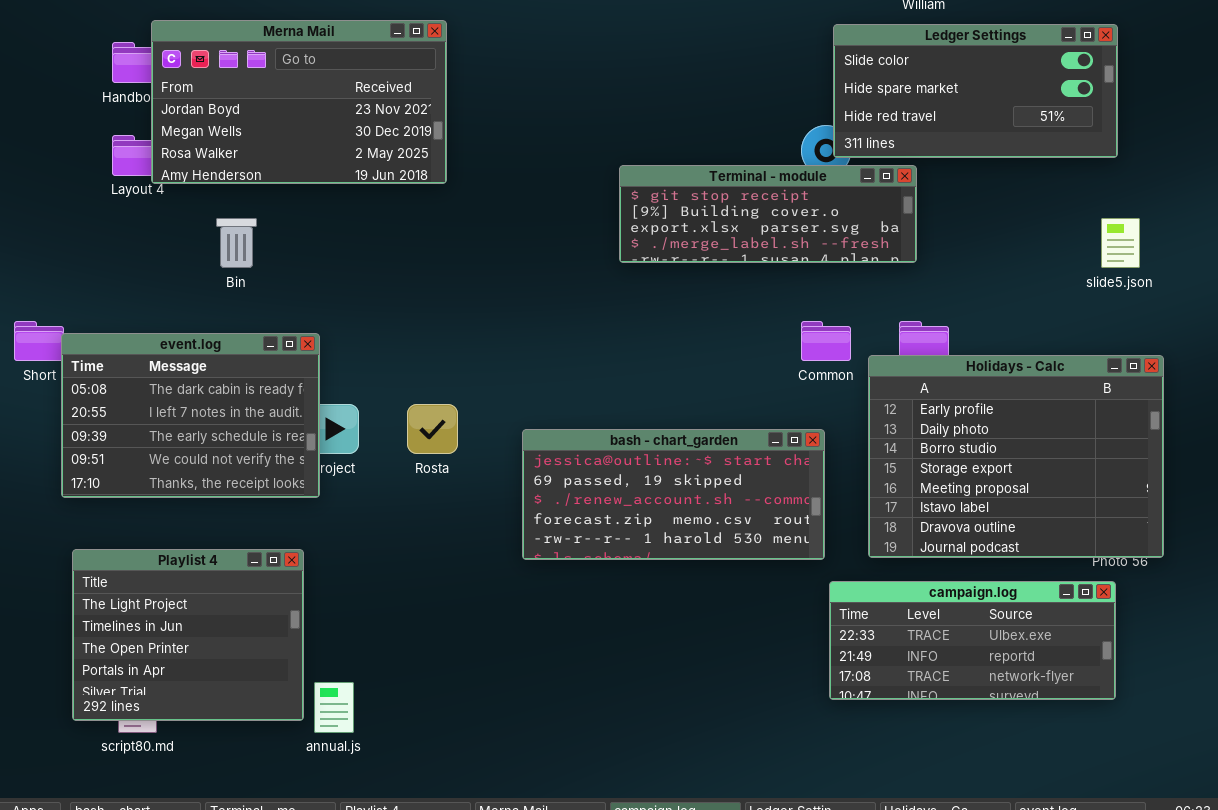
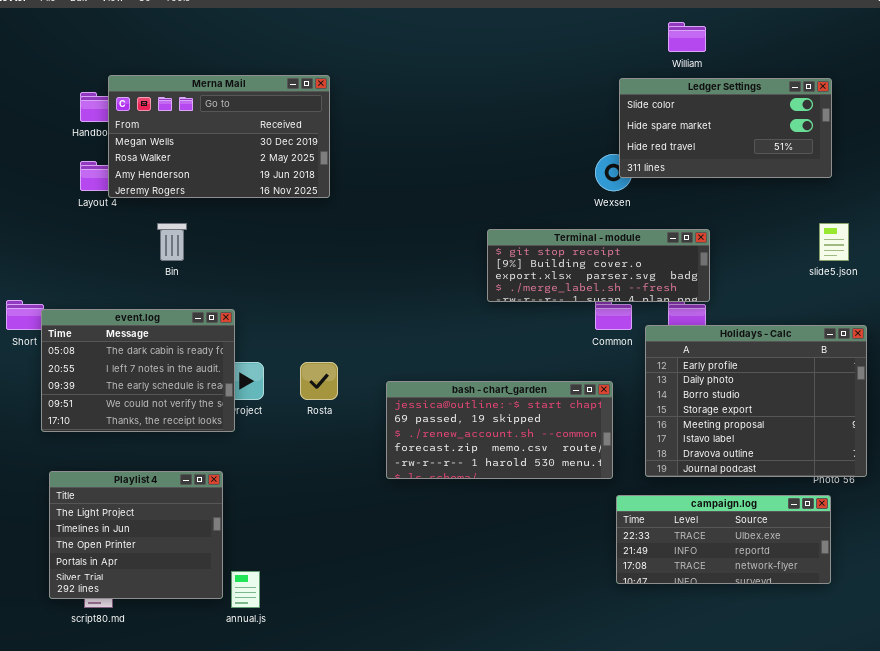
Merna Mail: [151,20,447,184] -> [108,75,330,198], scrolled down 1 row
Terminal - module: [619,165,917,263] -> [487,229,710,302], moved

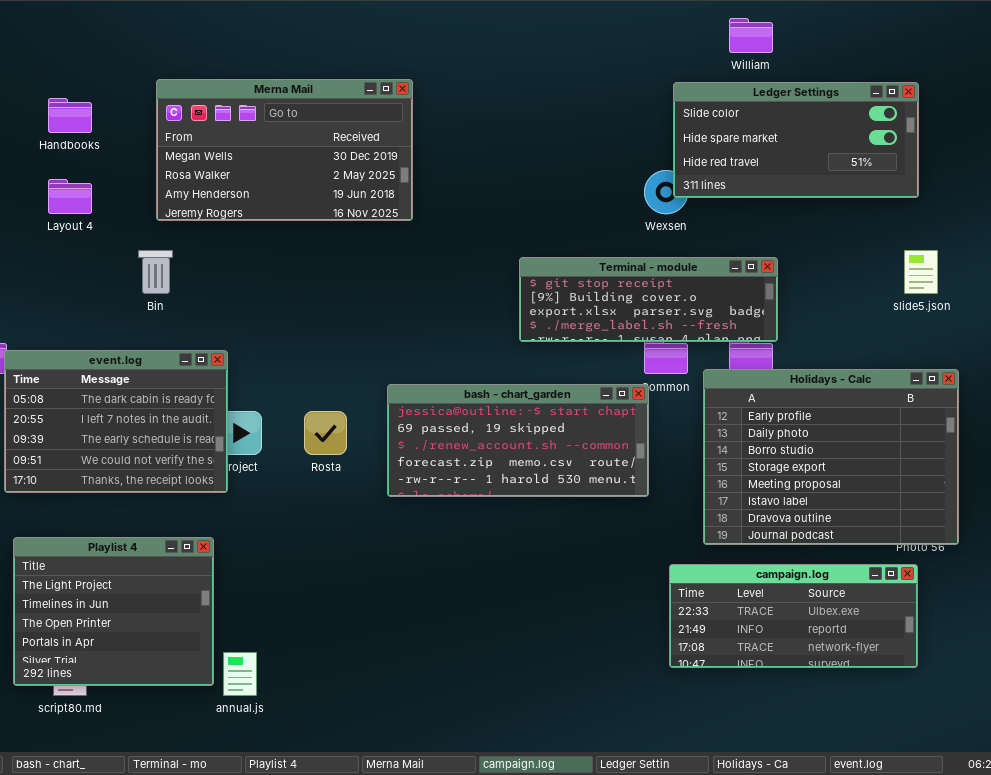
Merna Mail: [108,75,330,198] -> [156,79,413,221], moved
bash - chart_garden: [386,381,613,479] -> [387,384,649,497], moved

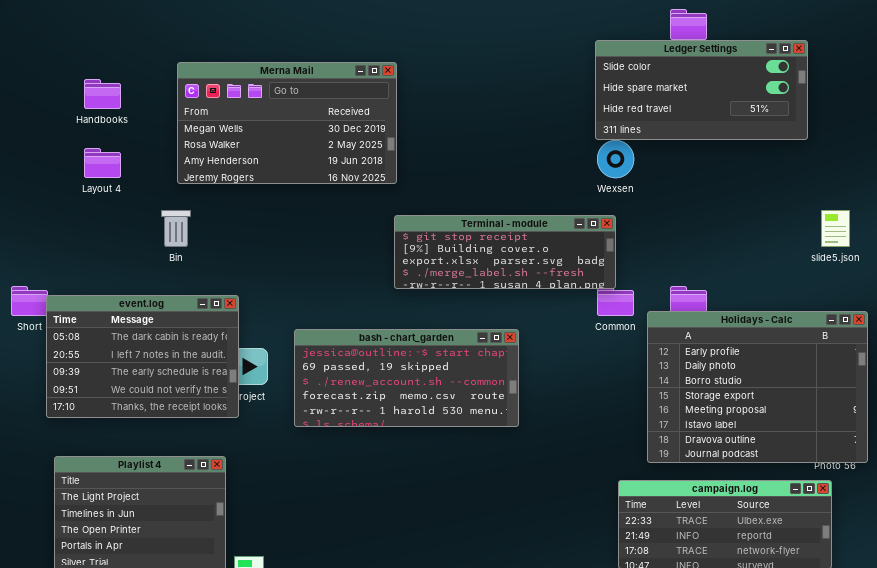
Ledger Settings: [673,82,919,198] -> [595,40,808,140], moved
Terminal - module: [519,257,778,342] -> [394,215,616,289], moved
bash - chart_garden: [387,384,649,497] -> [294,329,519,427], moved

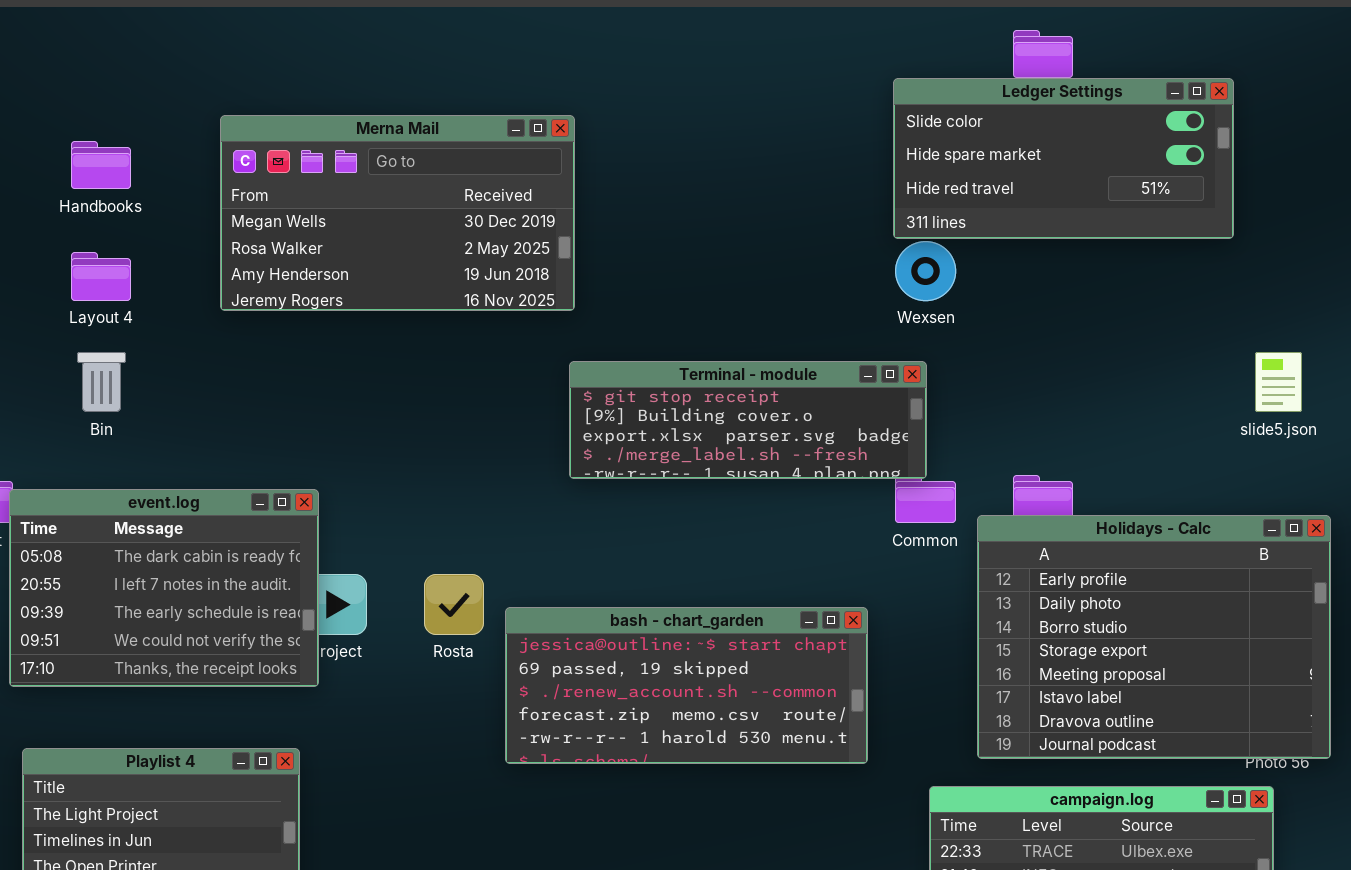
Bin: [161,210,191,247] -> [77,352,126,412], moved
bash - chart_garden: [294,329,519,427] -> [505,607,868,764], moved

